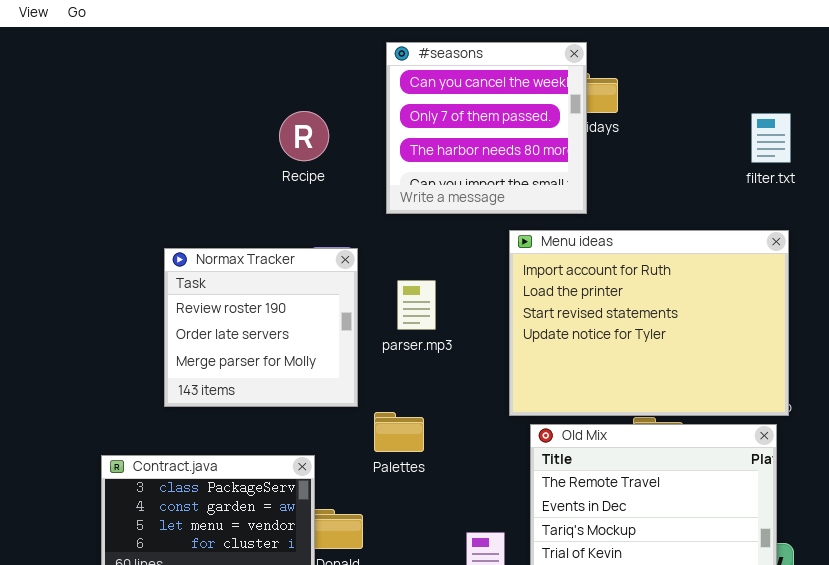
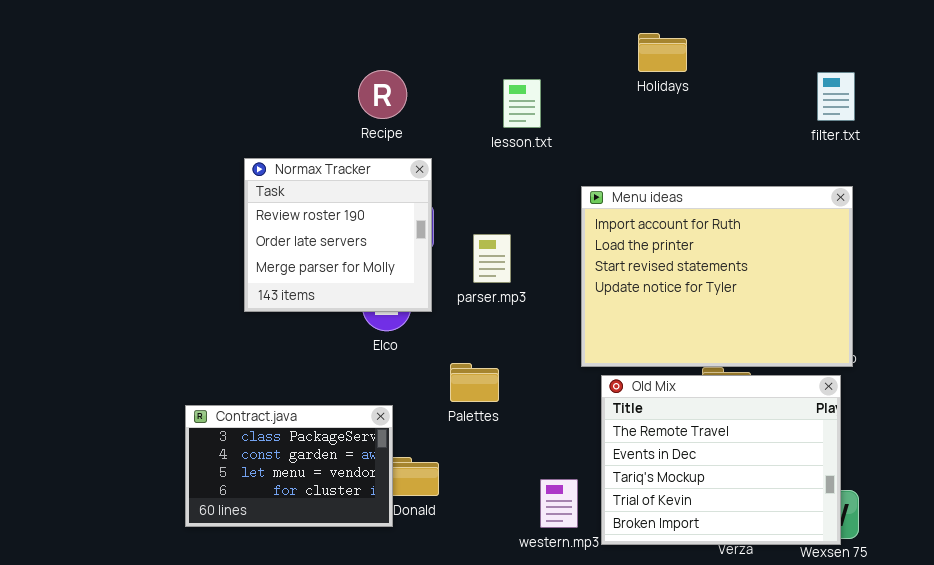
#seasons: [386,42,587,214] -> none, closed
Normax Tracker: [164,248,358,407] -> [244,158,432,312], moved

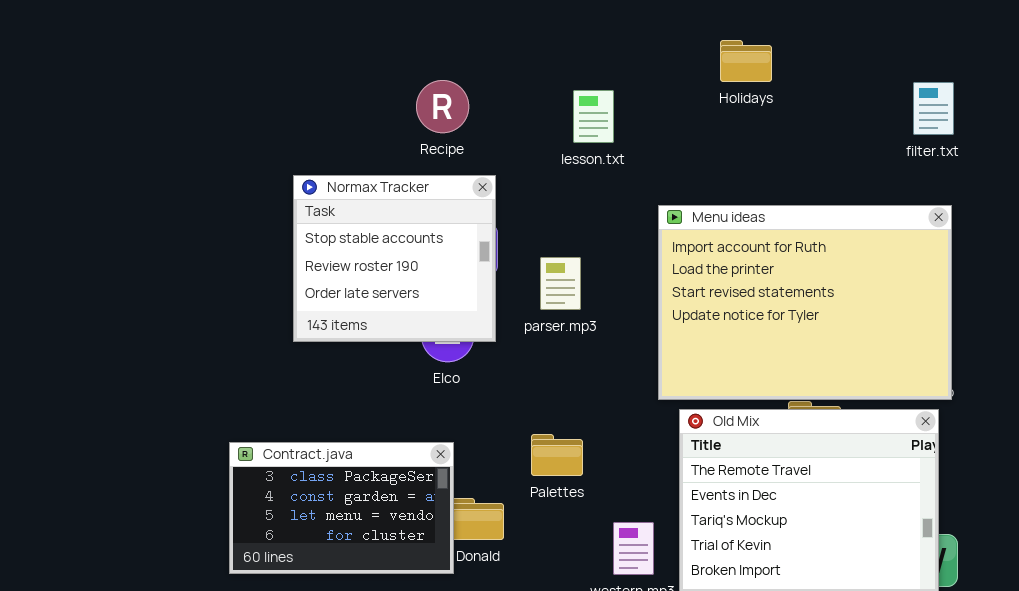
Normax Tracker: [244,158,432,312] -> [293,175,496,342], scrolled up 1 row
Palettes: [450,363,499,402] -> [531,434,583,476], moved

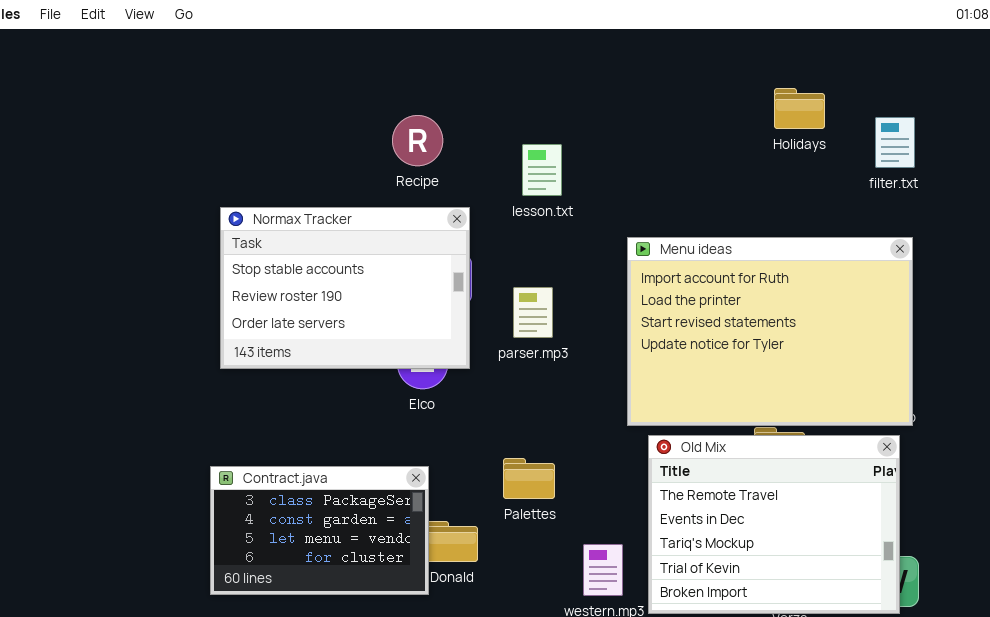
Holidays: [720,40,772,82] -> [774,88,825,129], moved
lesson.txt: [573,90,614,143] -> [522,144,562,196], moved
Normax Tracker: [293,175,496,342] -> [220,207,470,369], resized

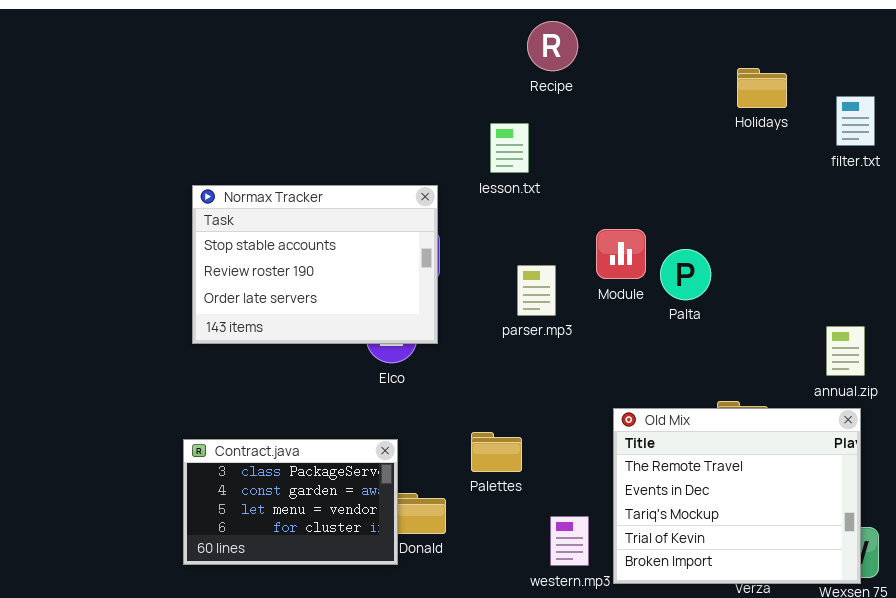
Recipe: [392,115,443,166] -> [527,21,578,71], moved
Menu ideas: [627,237,913,426] -> none, closed
parser.mp3: [513,287,553,338] -> [517,265,556,316], moved

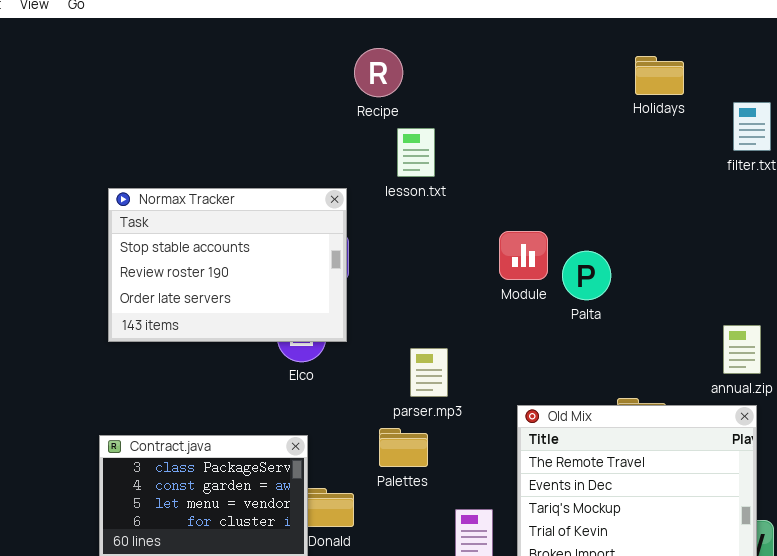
Recipe: [527,21,578,71] -> [354,48,403,97], moved
Holidays: [737,68,787,108] -> [635,56,684,95], moved
parser.mp3: [517,265,556,316] -> [410,348,448,397], moved

